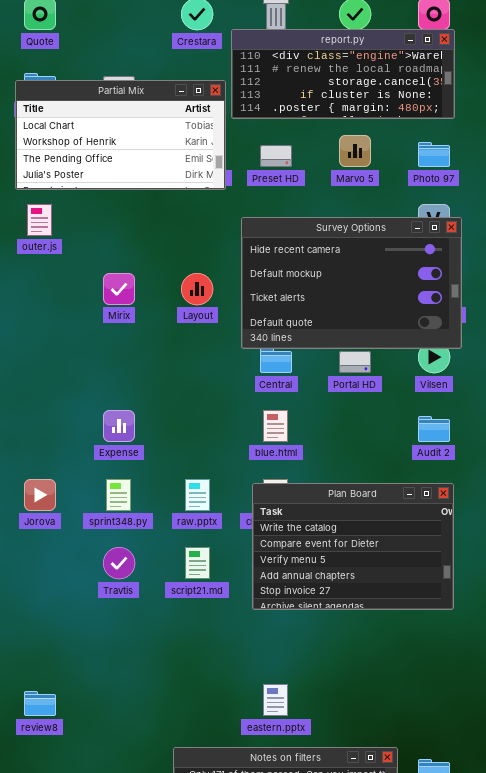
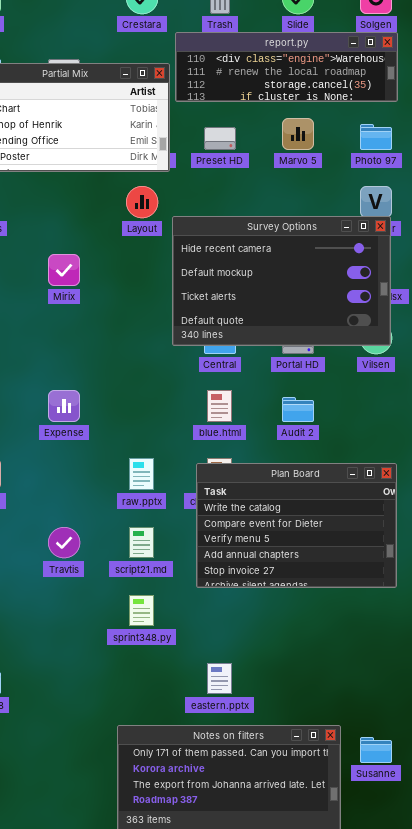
report.py: [231,29,455,119] -> [175,32,398,102], resized
Survey Options: [241,217,462,349] -> [172,216,391,346], moved
Layout: [181,273,213,305] -> [126,186,158,218], moved
Audit 2: [418,416,450,442] -> [282,397,314,422], moved
sprint348.py: [106,479,131,511] -> [129,595,154,626], moved

